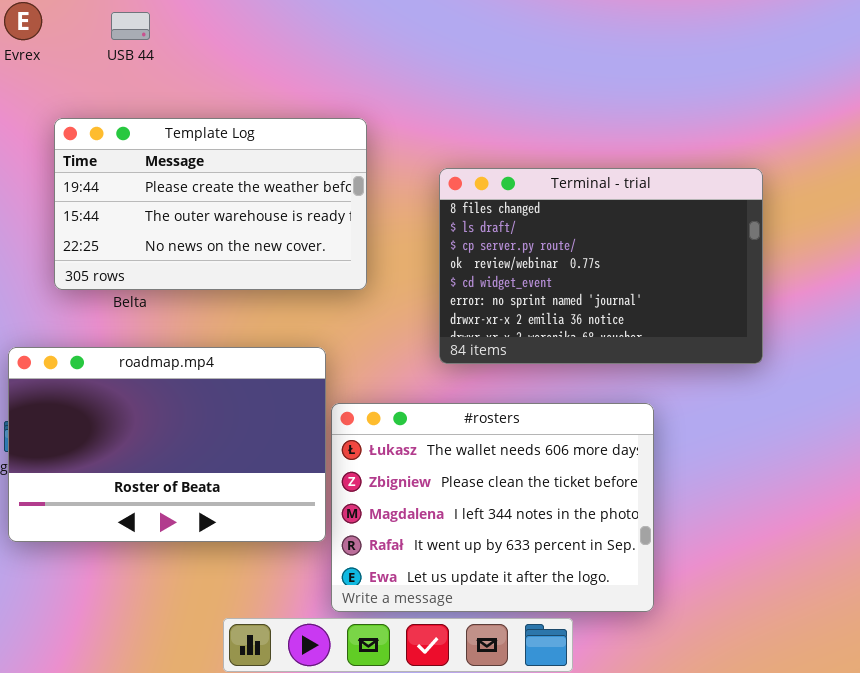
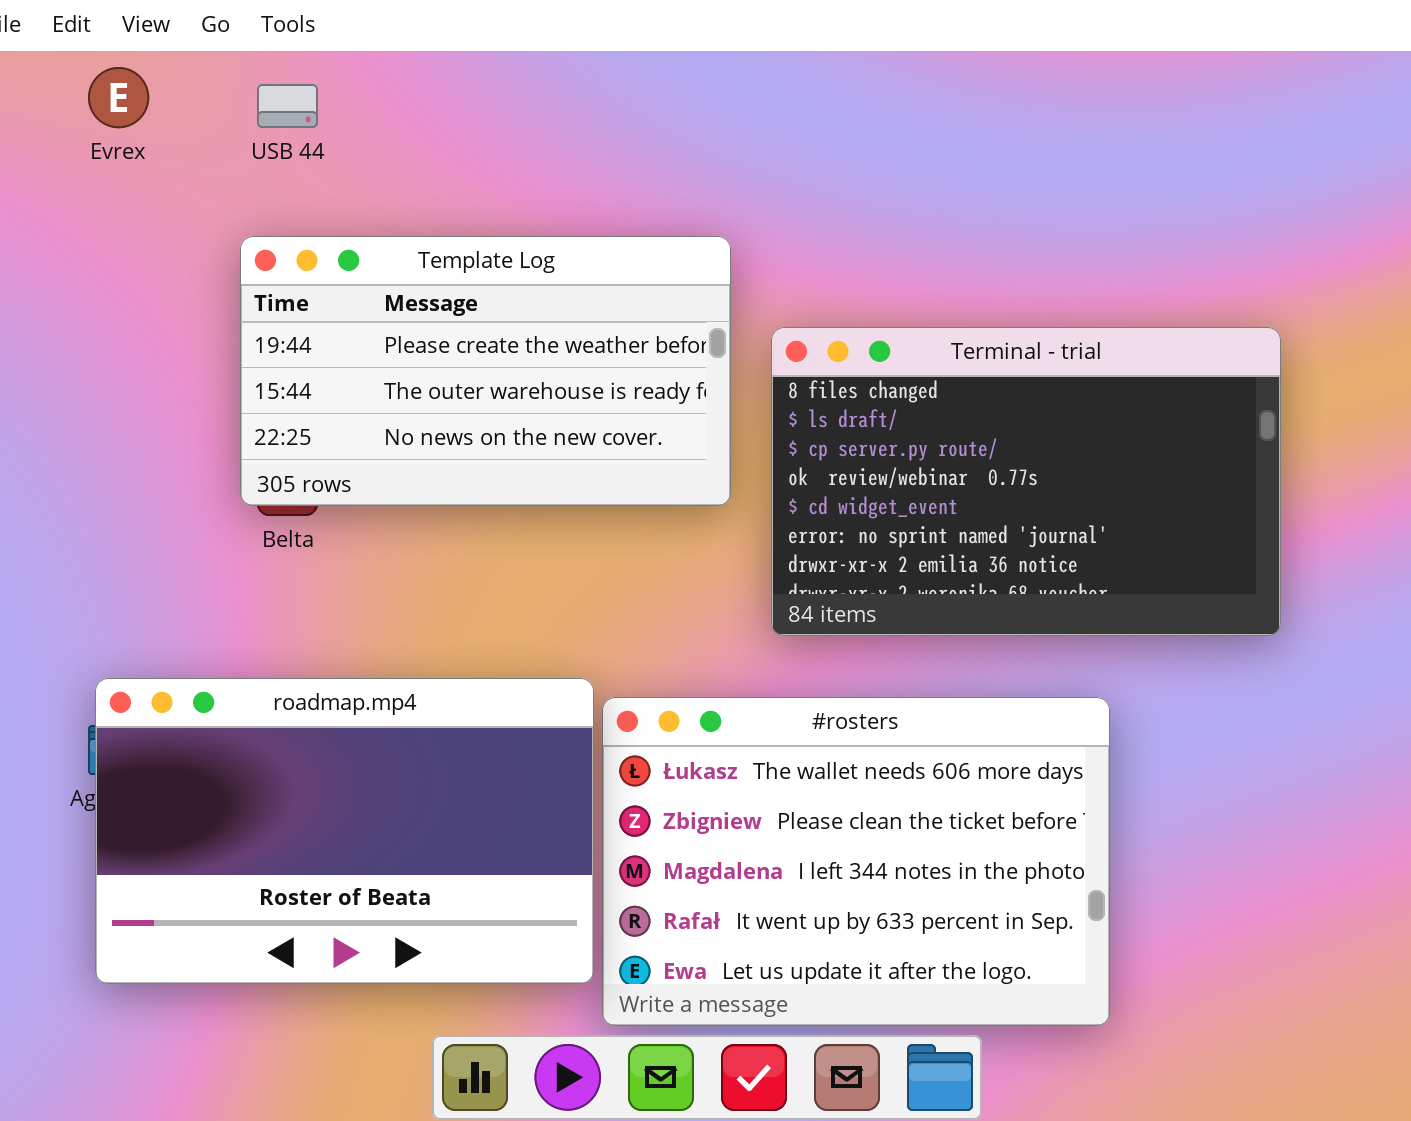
Template Log: [54,118,367,290] -> [240,236,731,506], moved
roadmap.mp4: [8,347,326,542] -> [95,678,594,984], moved

